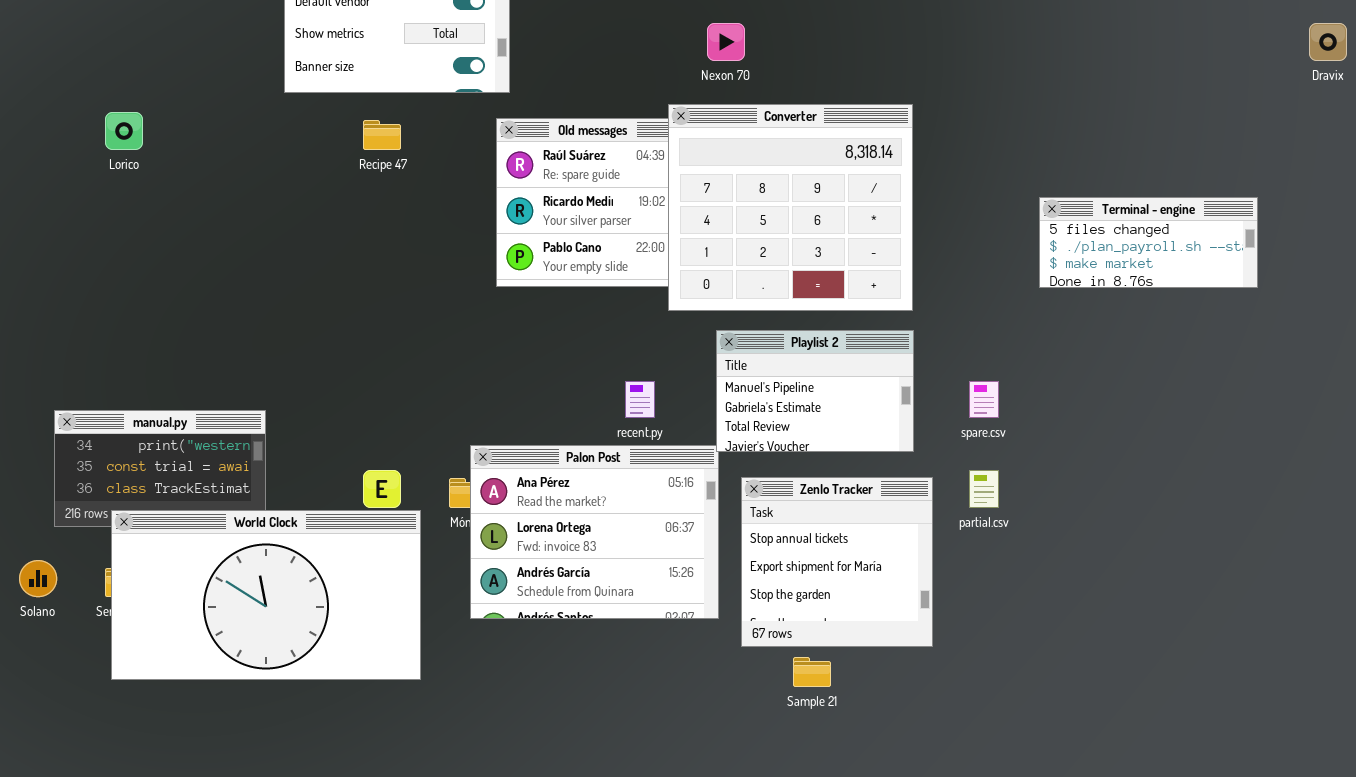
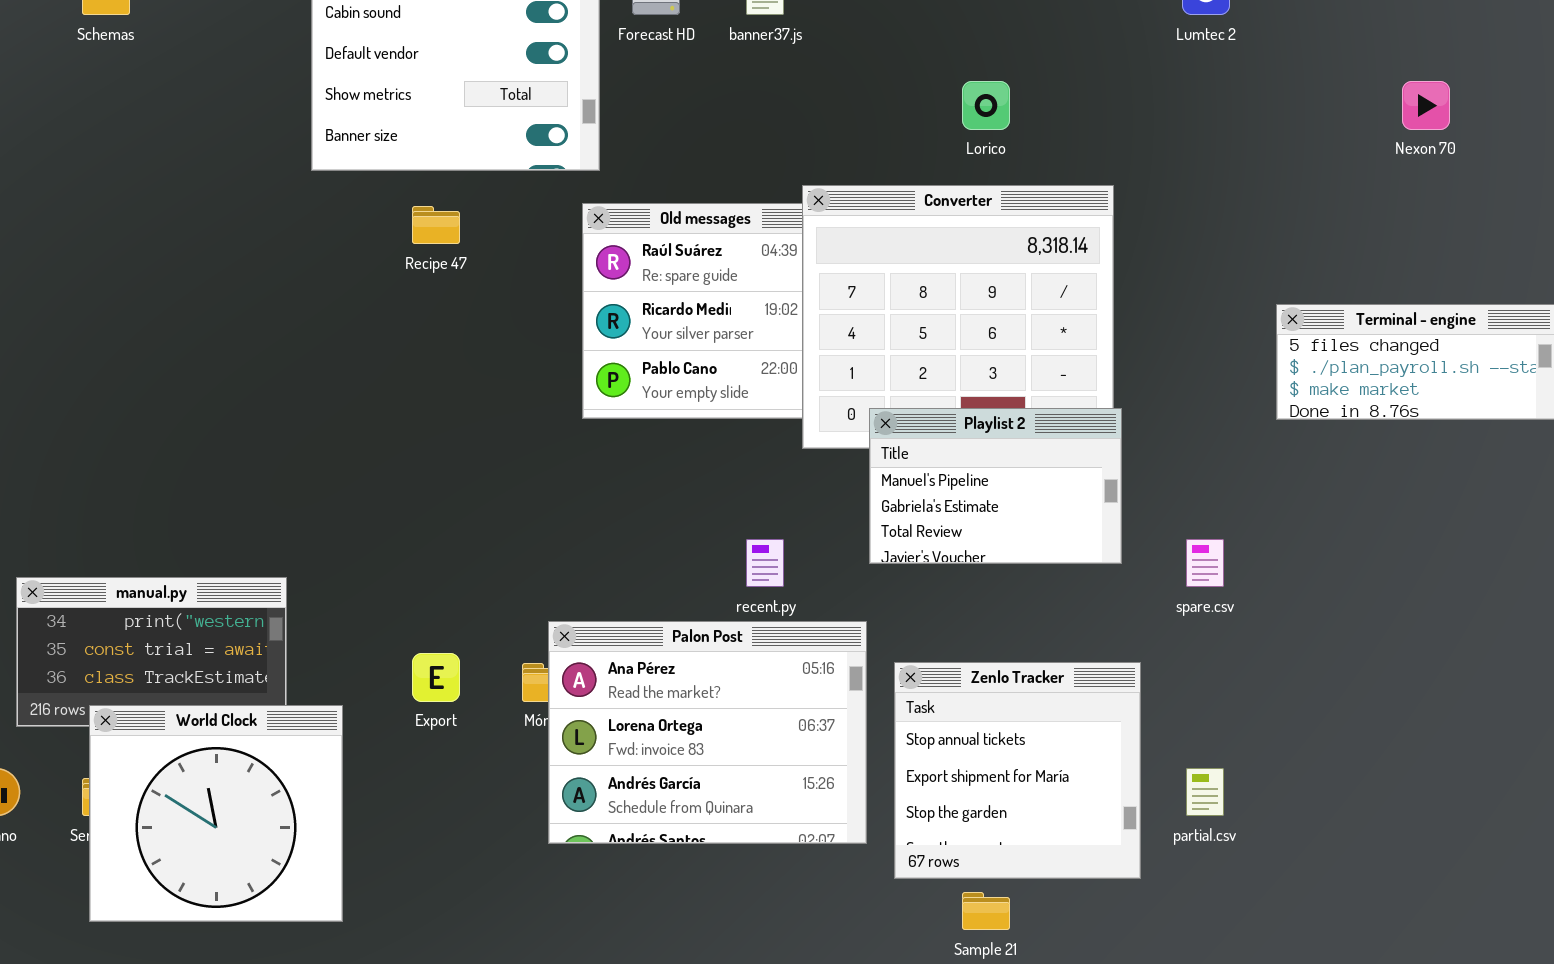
Nexon 70: [707,23,745,61] -> [1402,81,1450,130], moved
Lorico: [105,112,143,150] -> [962,81,1010,130], moved
Playlist 2: [716,330,914,452] -> [869,408,1122,564], moved
partial.csv: [969,470,999,508] -> [1186,768,1224,816], moved
World Clock: [111,510,421,680] -> [89,705,343,922], resized

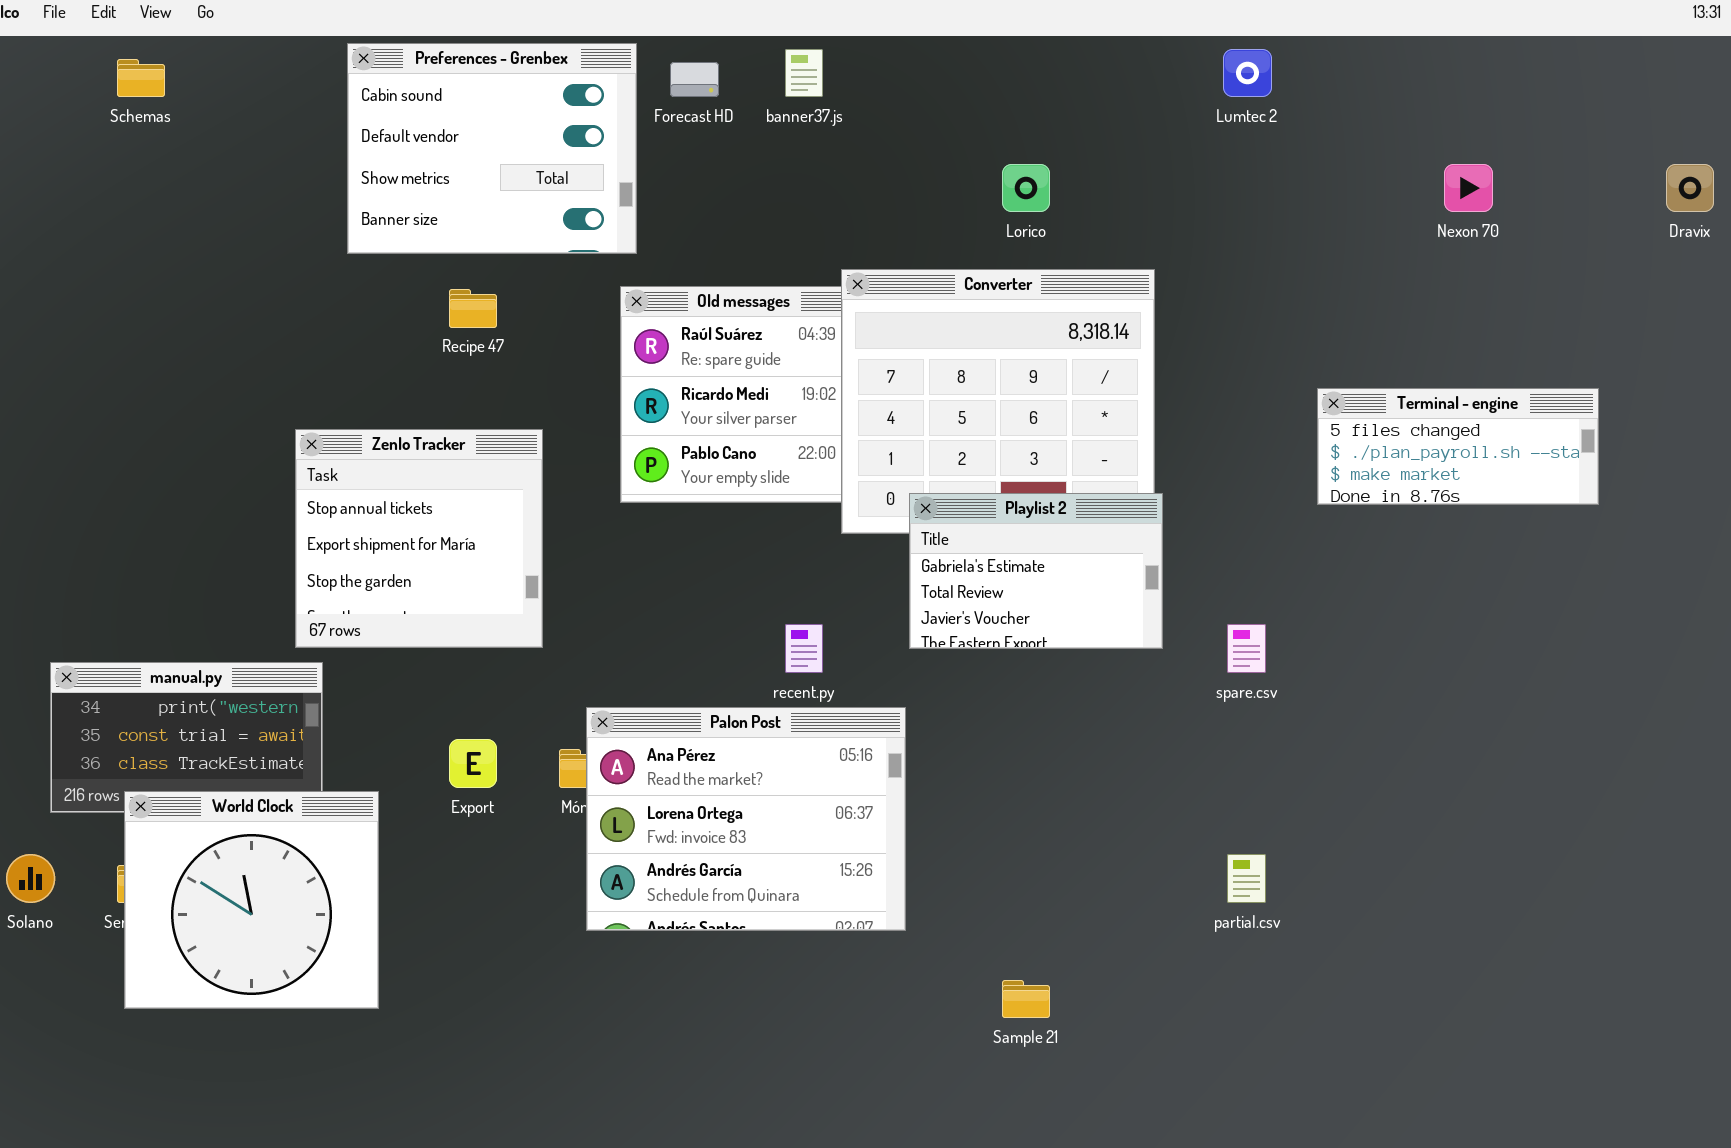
Playlist 2: [869,408,1122,564] -> [909,493,1163,649], scrolled down 1 row
Zenlo Tracker: [894,662,1141,879] -> [295,429,543,648], moved

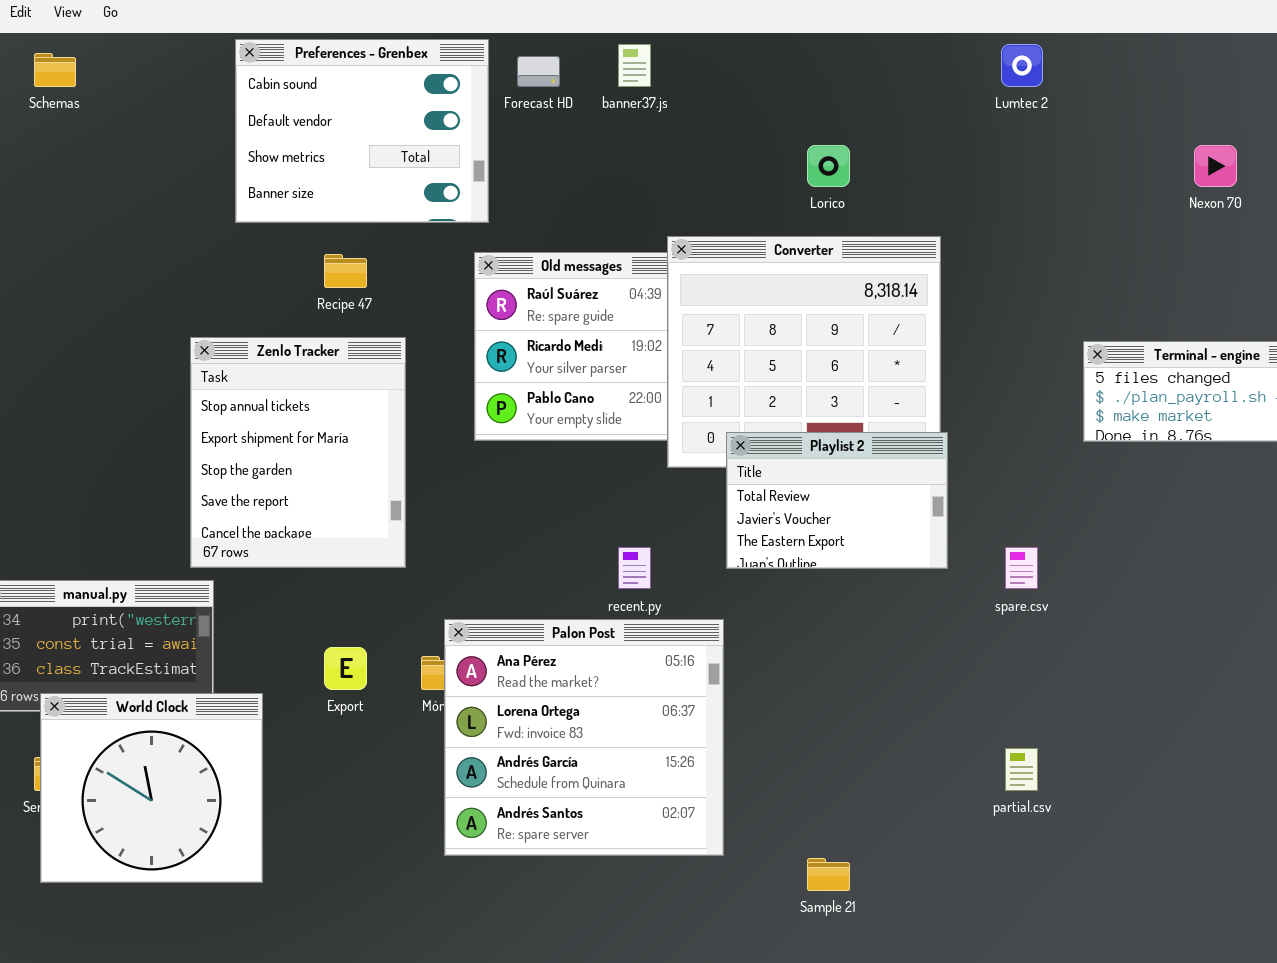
Zenlo Tracker: [295,429,543,648] -> [190,337,406,568], resized
Playlist 2: [909,493,1163,649] -> [726,432,948,569], scrolled down 1 row
Palon Post: [586,707,906,931] -> [444,619,724,856], resized

